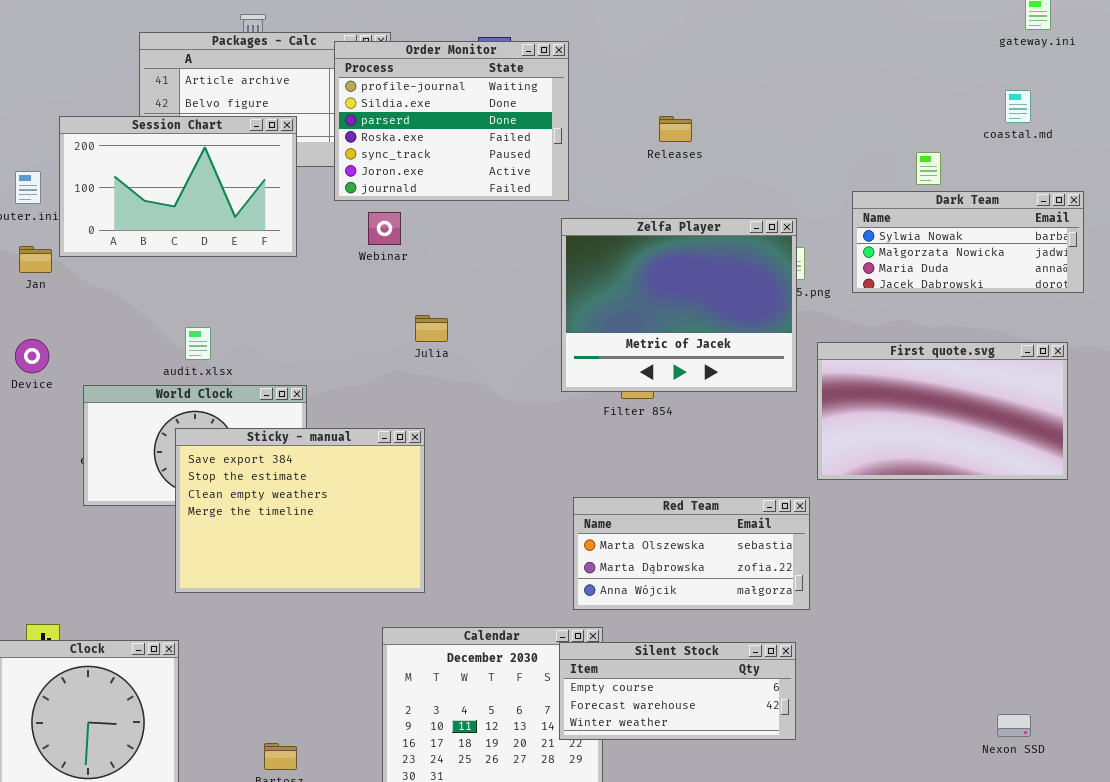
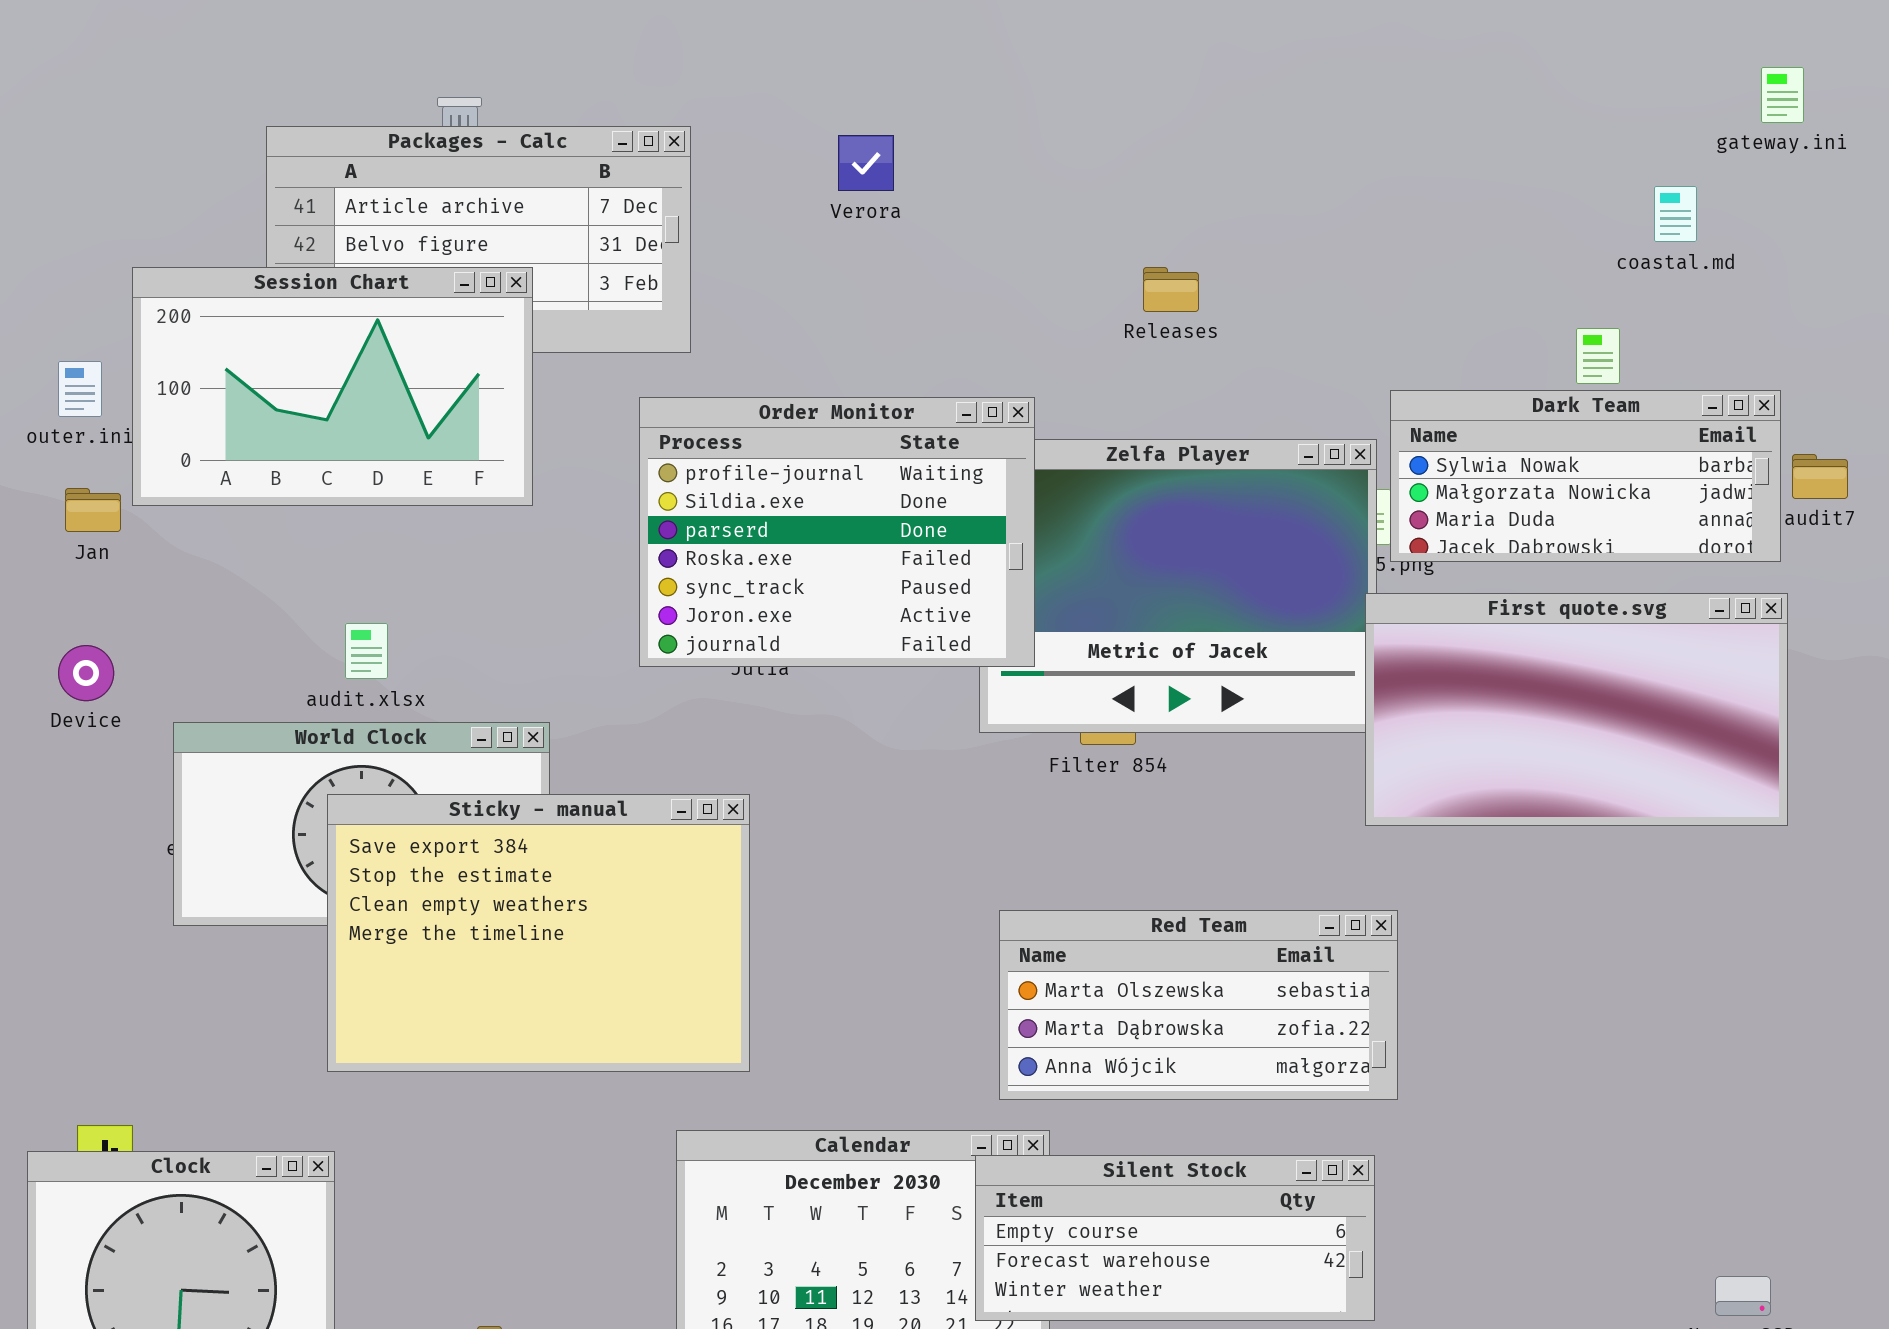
Order Monitor: [334,41,569,201] -> [639,397,1035,667], moved
coastal.md: [1005,90,1031,123] -> [1654,186,1697,242], moved
Dark Team: [852,191,1084,293] -> [1390,390,1781,562], moved
First quote.svg: [817,342,1068,480] -> [1365,593,1788,826], moved

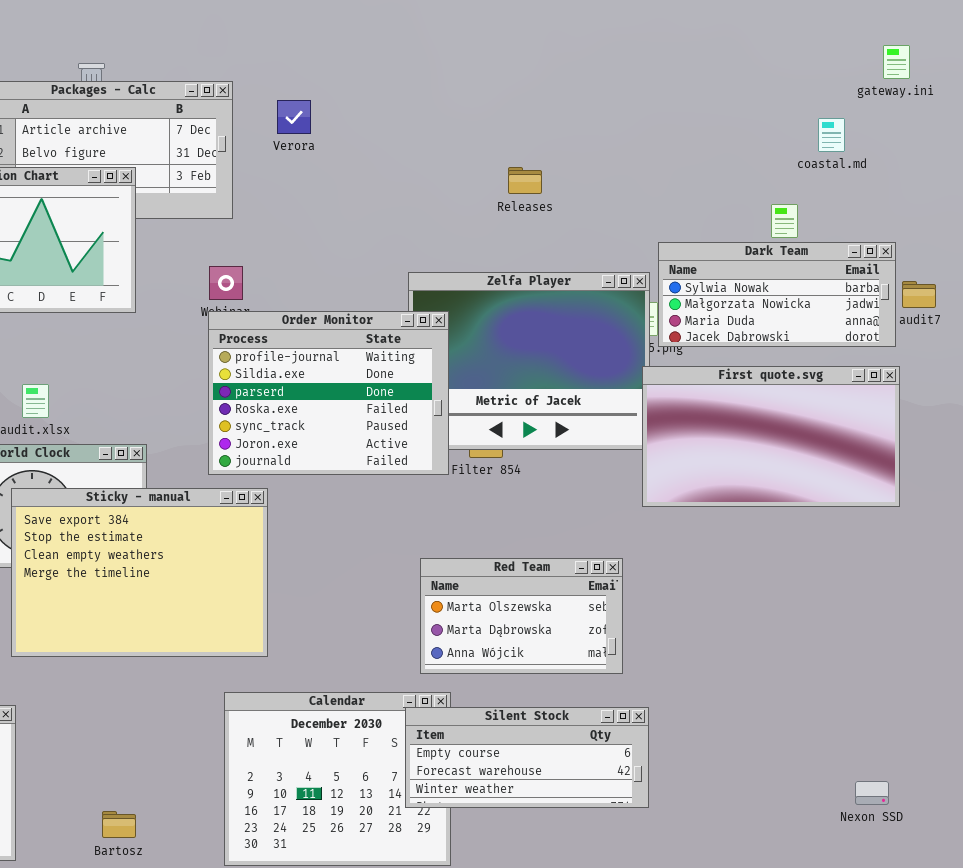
Verora: [838,135,894,191] -> [277,100,311,134], moved
Order Monitor: [639,397,1035,667] -> [208,311,449,475], moved
Red Team: [999,910,1398,1100] -> [420,558,623,674], resized

